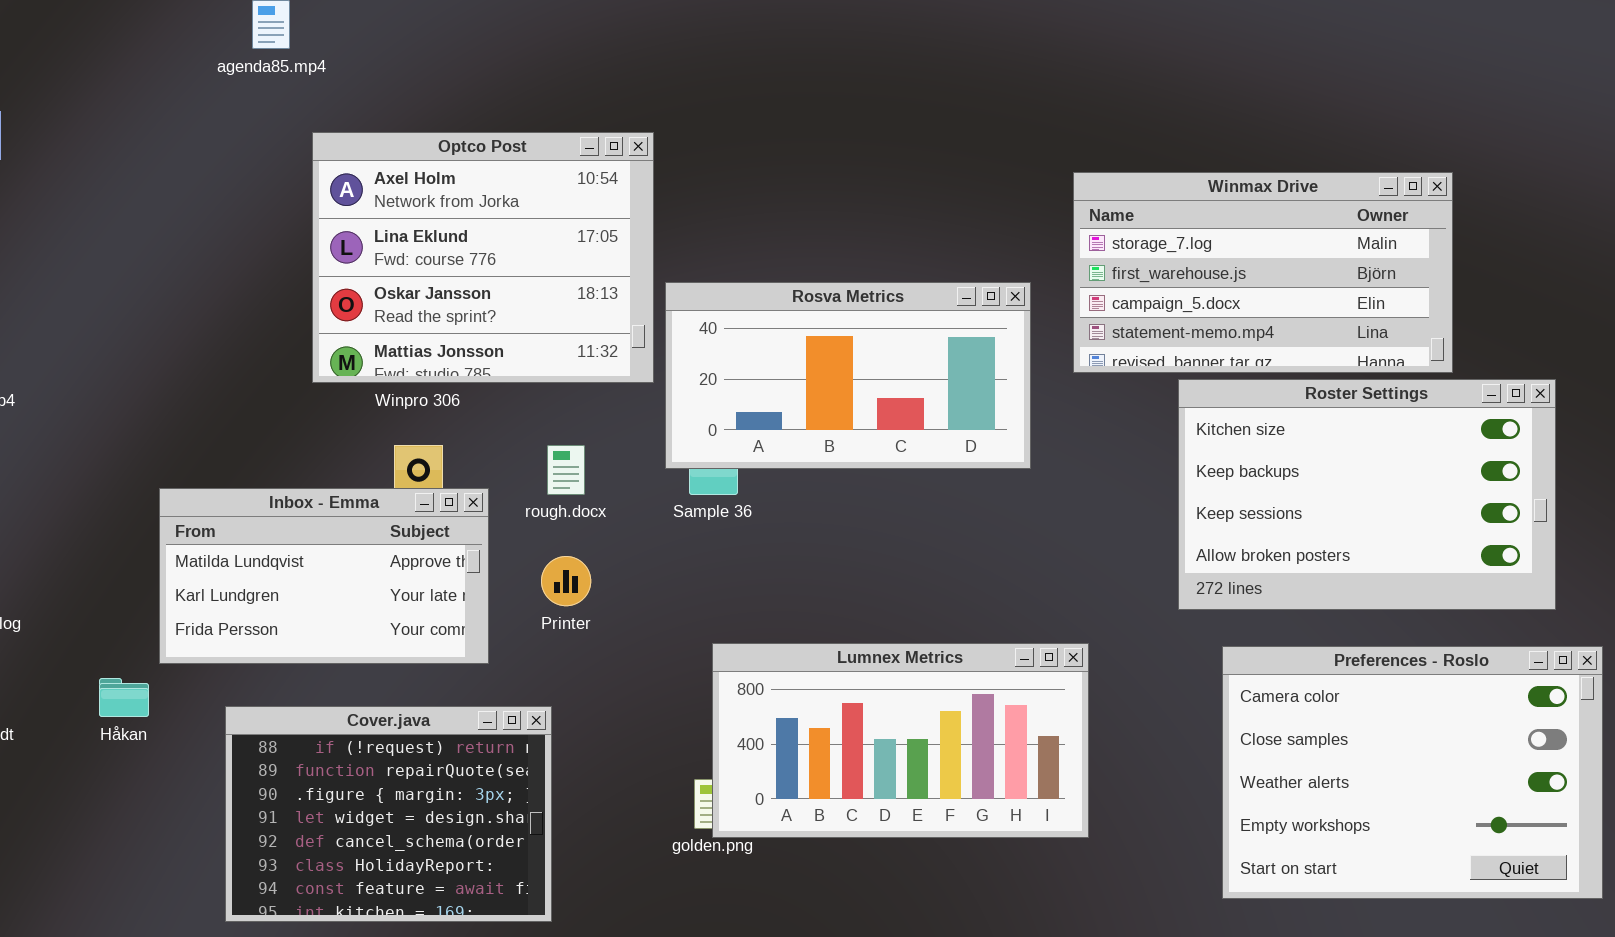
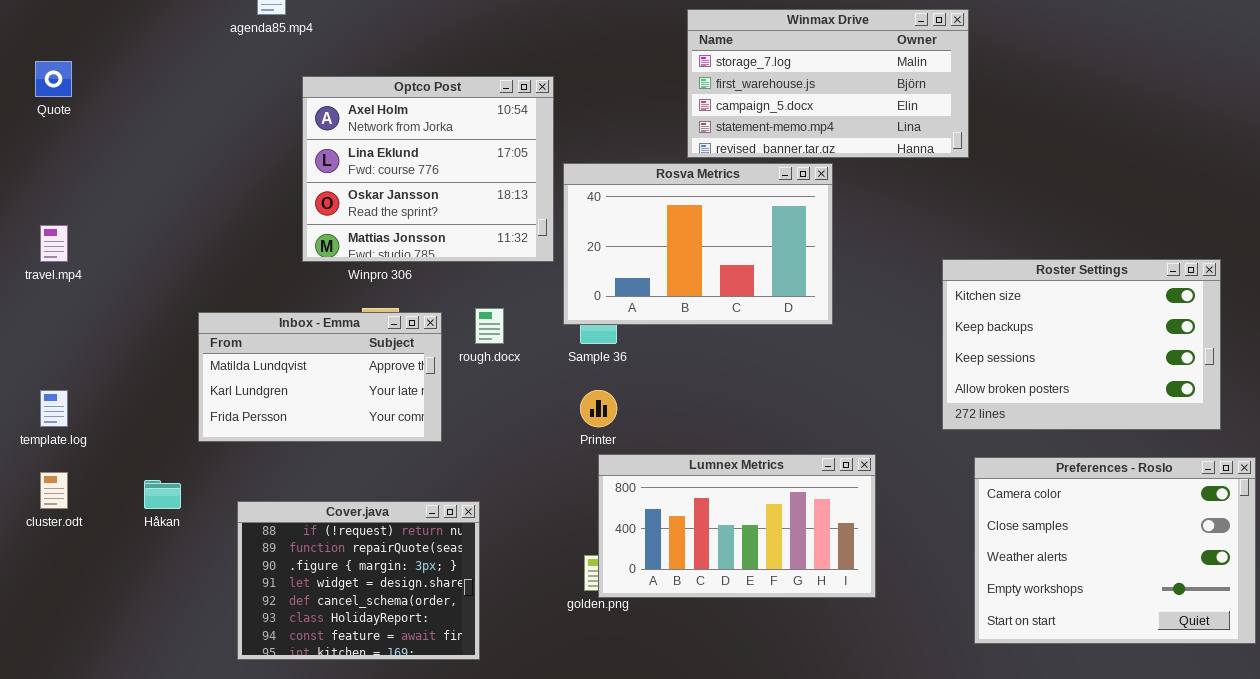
Winmax Drive: [1073,172,1453,373] -> [687,9,969,158], moved
Rosva Metrics: [665,282,1031,469] -> [563,163,833,325], resized
Inbox - Emma: [159,488,489,664] -> [198,312,442,442], moved
Printer: [541,556,591,606] -> [580,390,617,427], moved

